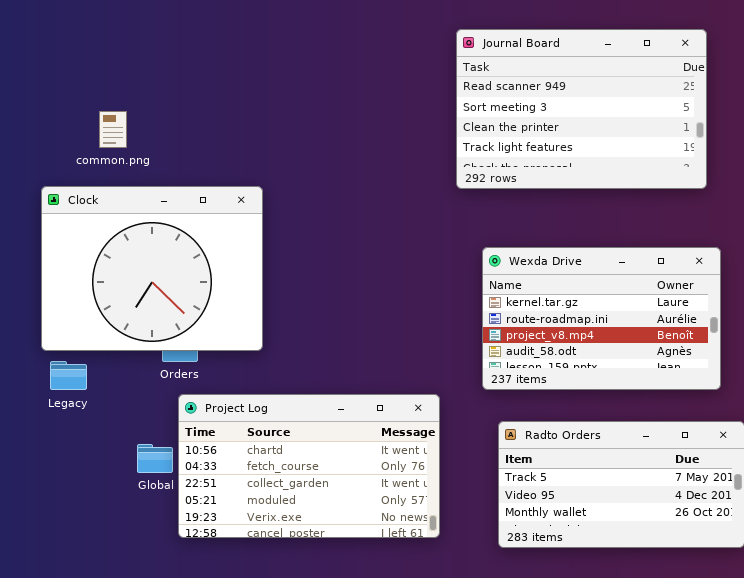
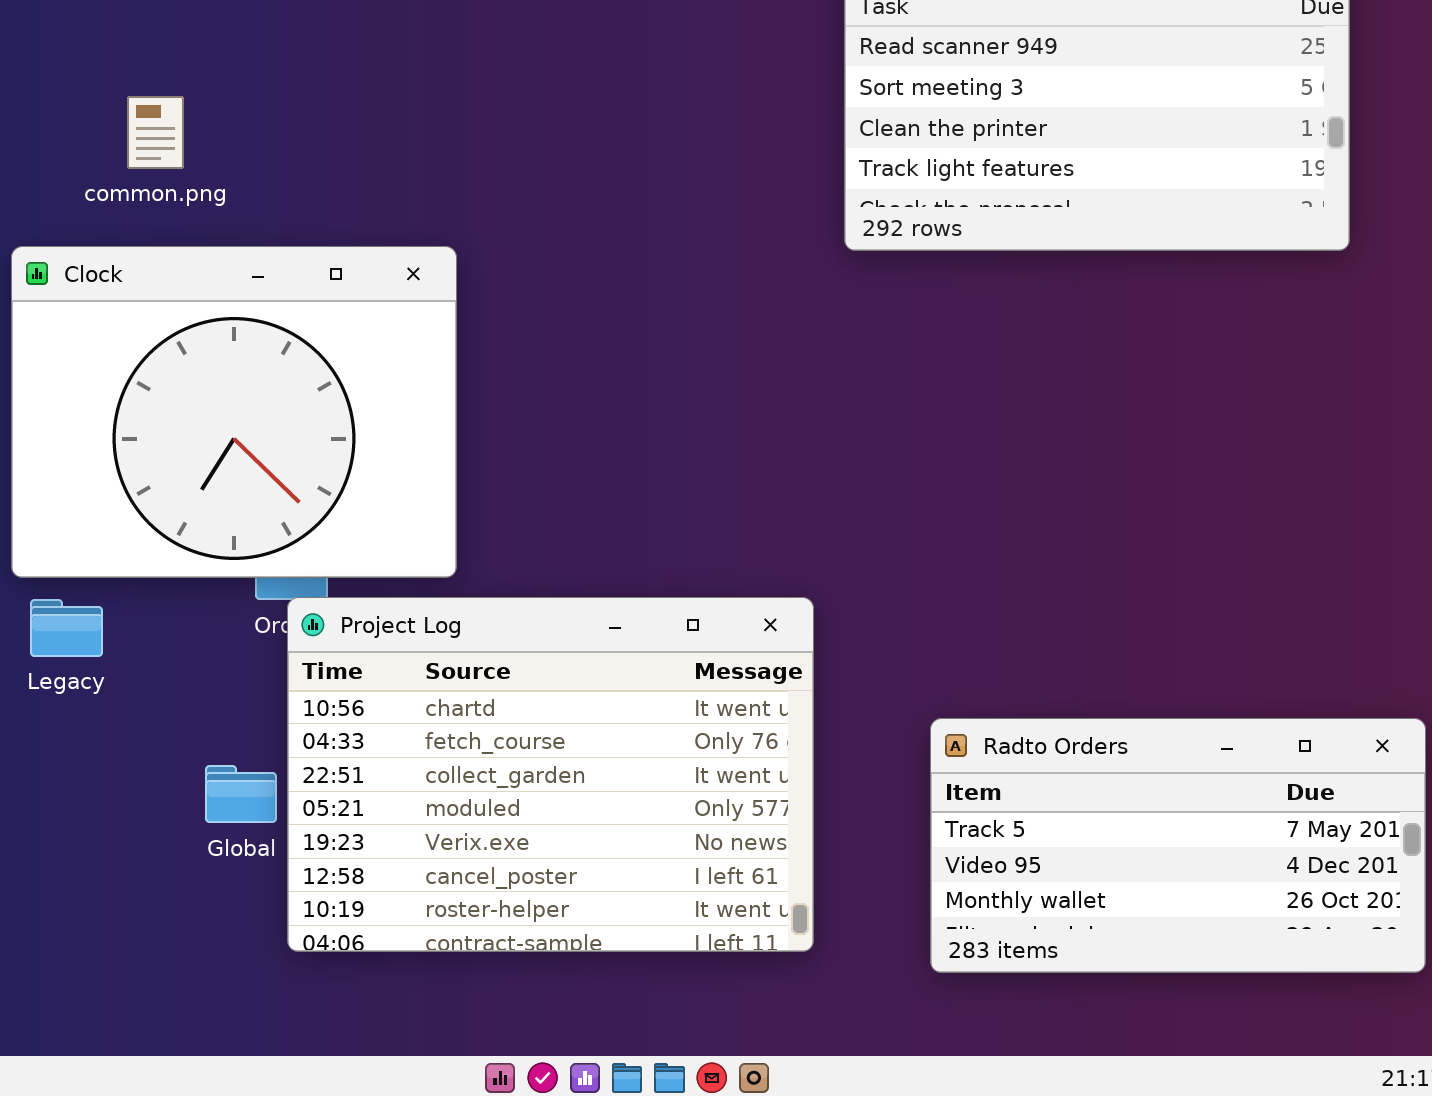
Wexda Drive: [482,247,721,390] -> none, closed
Project Log: [178,394,440,538] -> [287,597,814,952], resized

